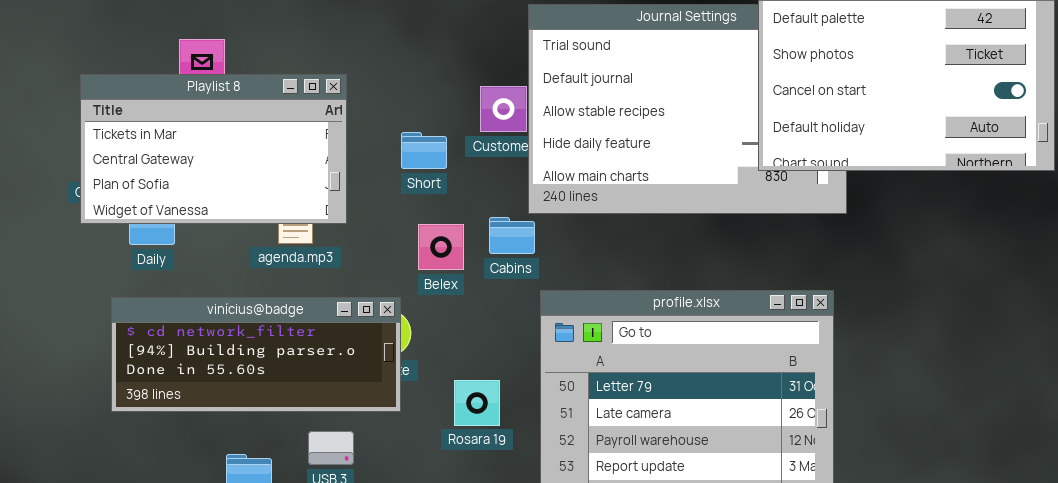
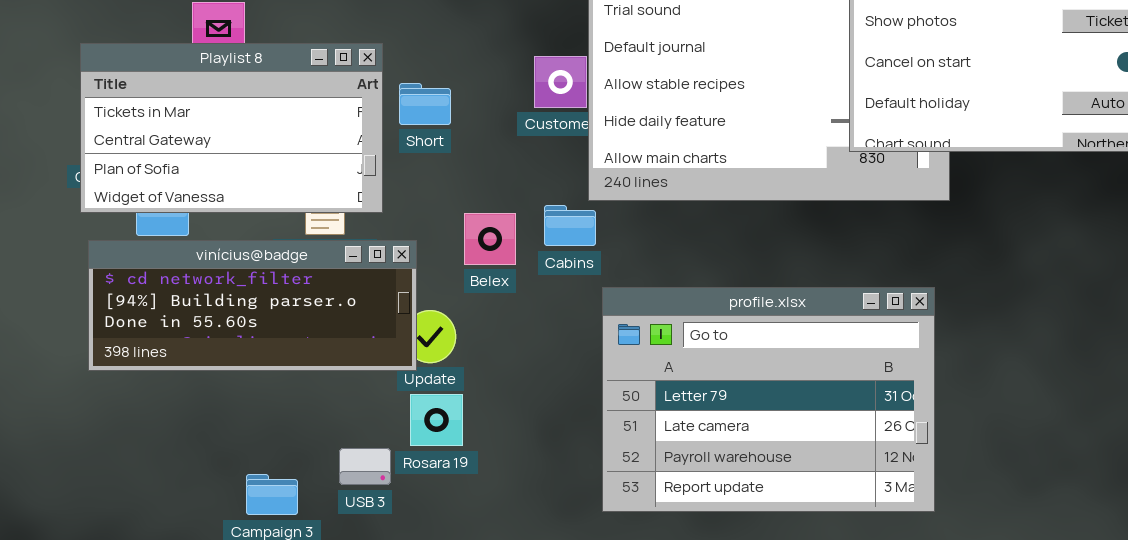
Short: [401,132,447,169] -> [399,83,451,125], moved
vinícius@badge: [111,297,401,412] -> [88,240,417,371], moved
Rosara 19: [454,380,500,426] -> [410,394,463,446], moved

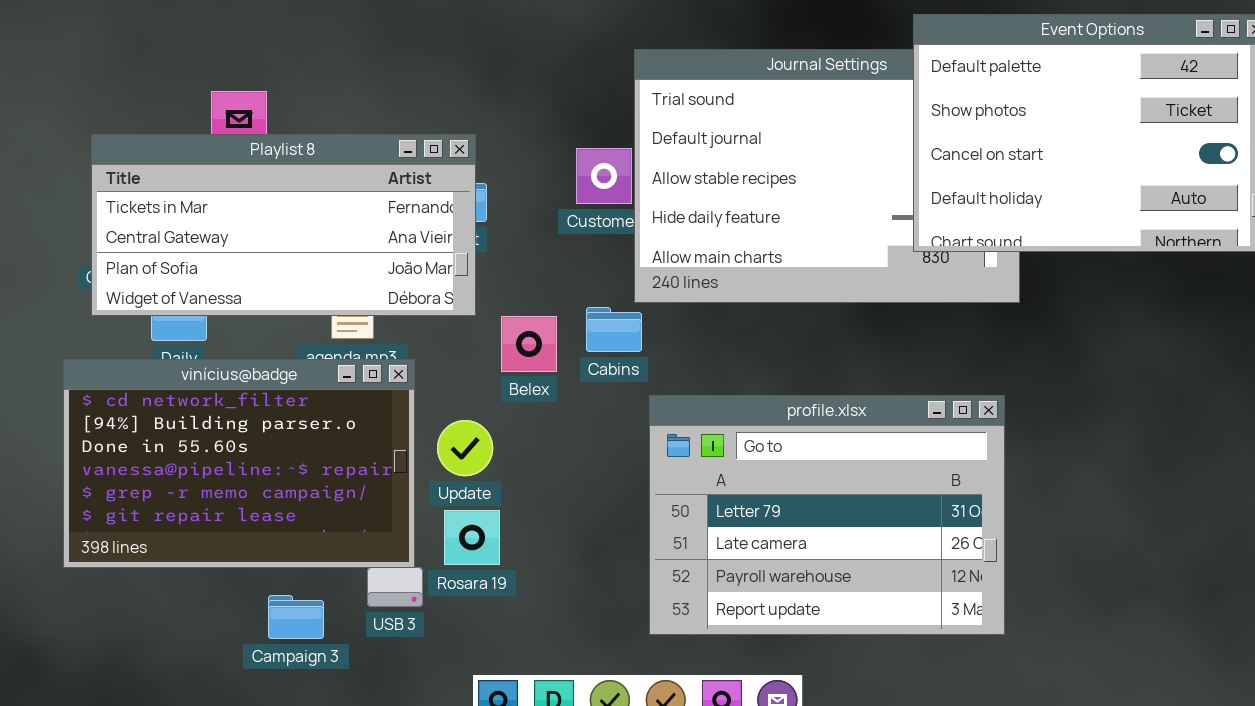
Playlist 8: [80,43,383,213] -> [91,134,476,316], resized
vinícius@badge: [88,240,417,371] -> [63,359,415,568], moved, resized

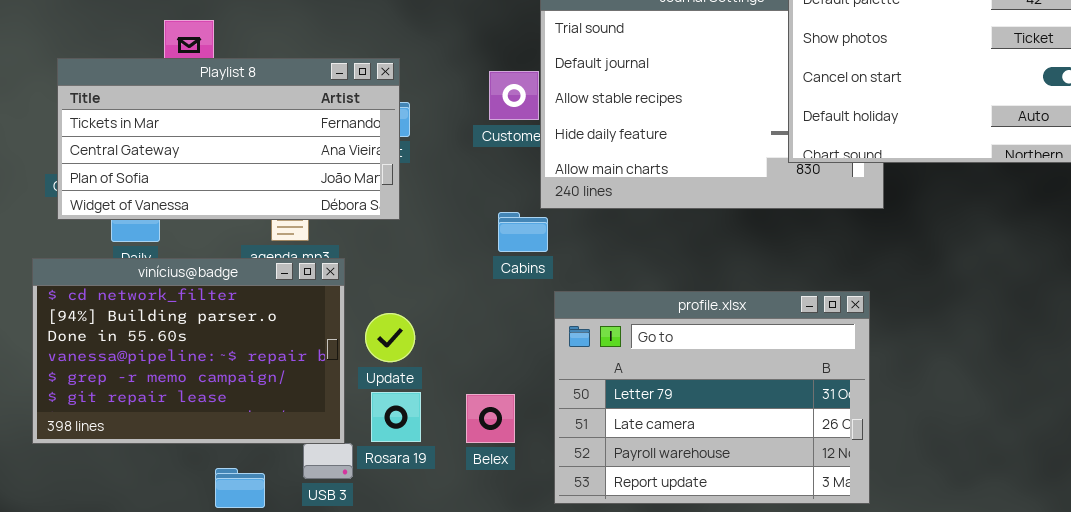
Belex: [501,316,557,372] -> [466,394,515,443], moved

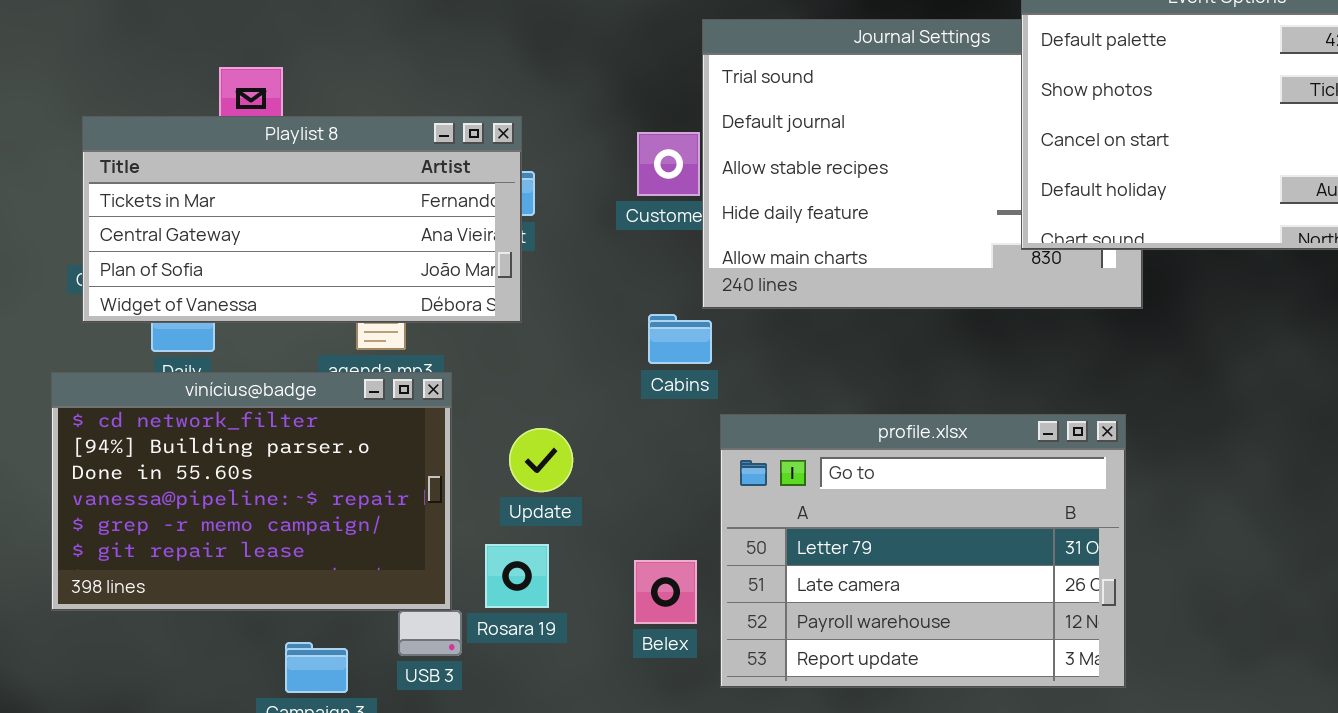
Update: [365,313,415,362] -> [509,428,573,492], moved
Belex: [466,394,515,443] -> [634,560,697,624], moved

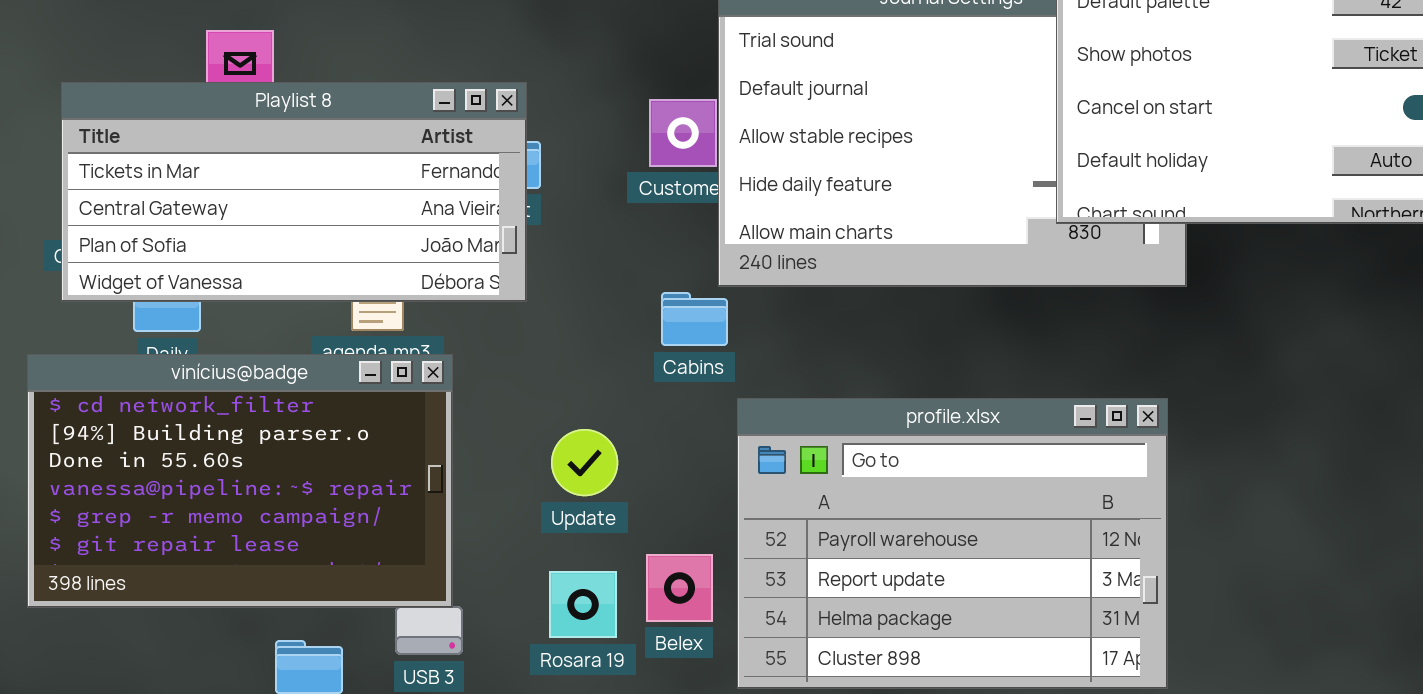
profile.xlsx: [720,414,1126,688] -> [737,398,1168,689], scrolled down 2 rows
Update: [509,428,573,492] -> [551,429,618,496], moved
Rosara 19: [485,544,549,608] -> [549,571,617,638], moved

